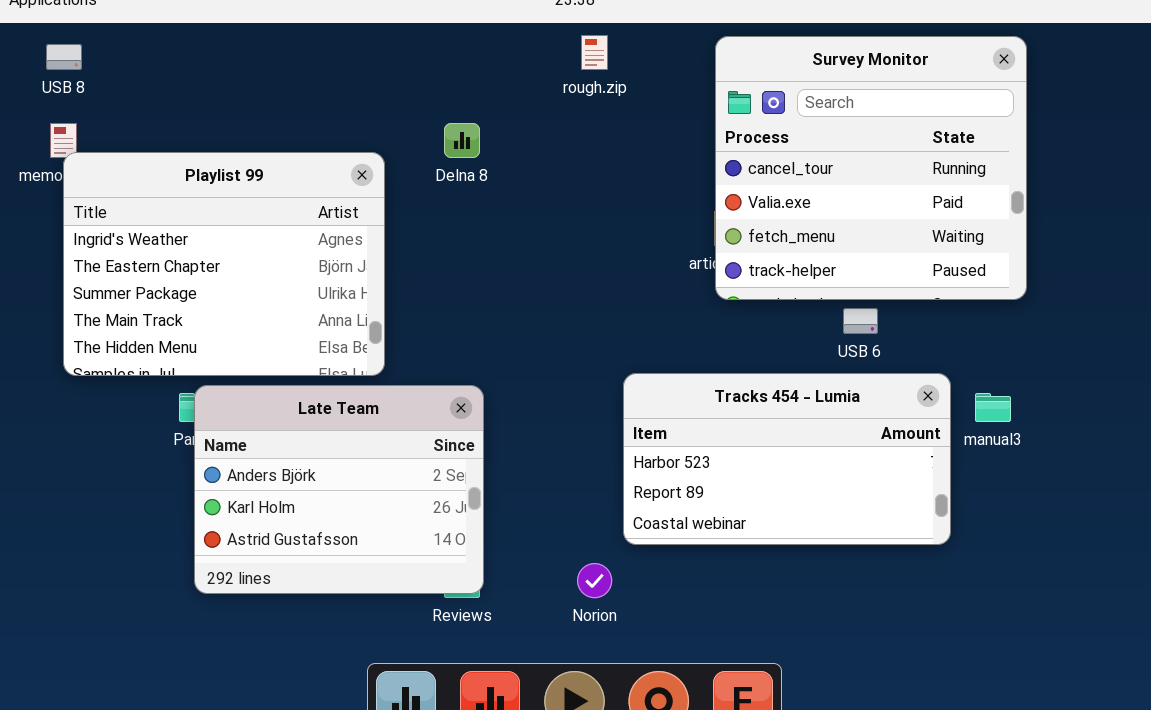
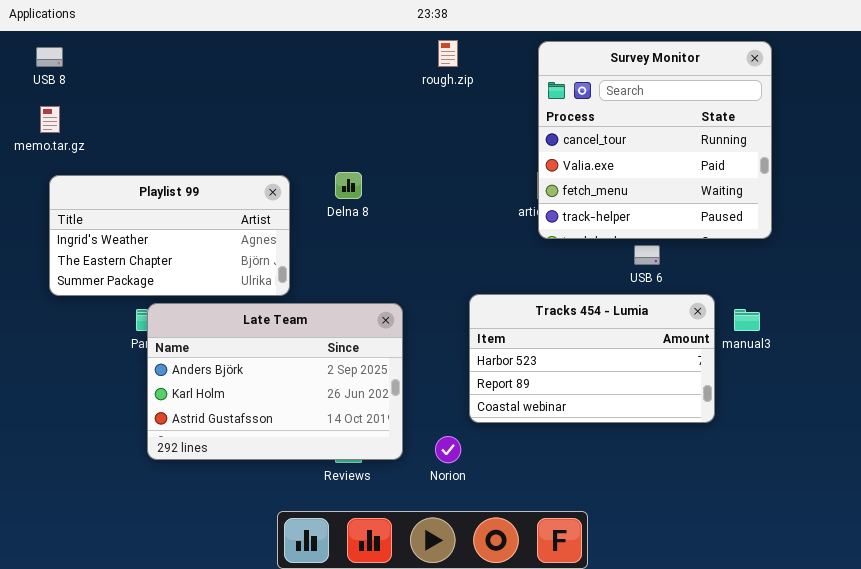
Delna 8: [444,123,480,158] -> [335,172,362,199], moved
Playlist 99: [63,152,385,376] -> [49,175,290,296], resized
Late Team: [194,385,484,594] -> [147,303,403,460], resized

